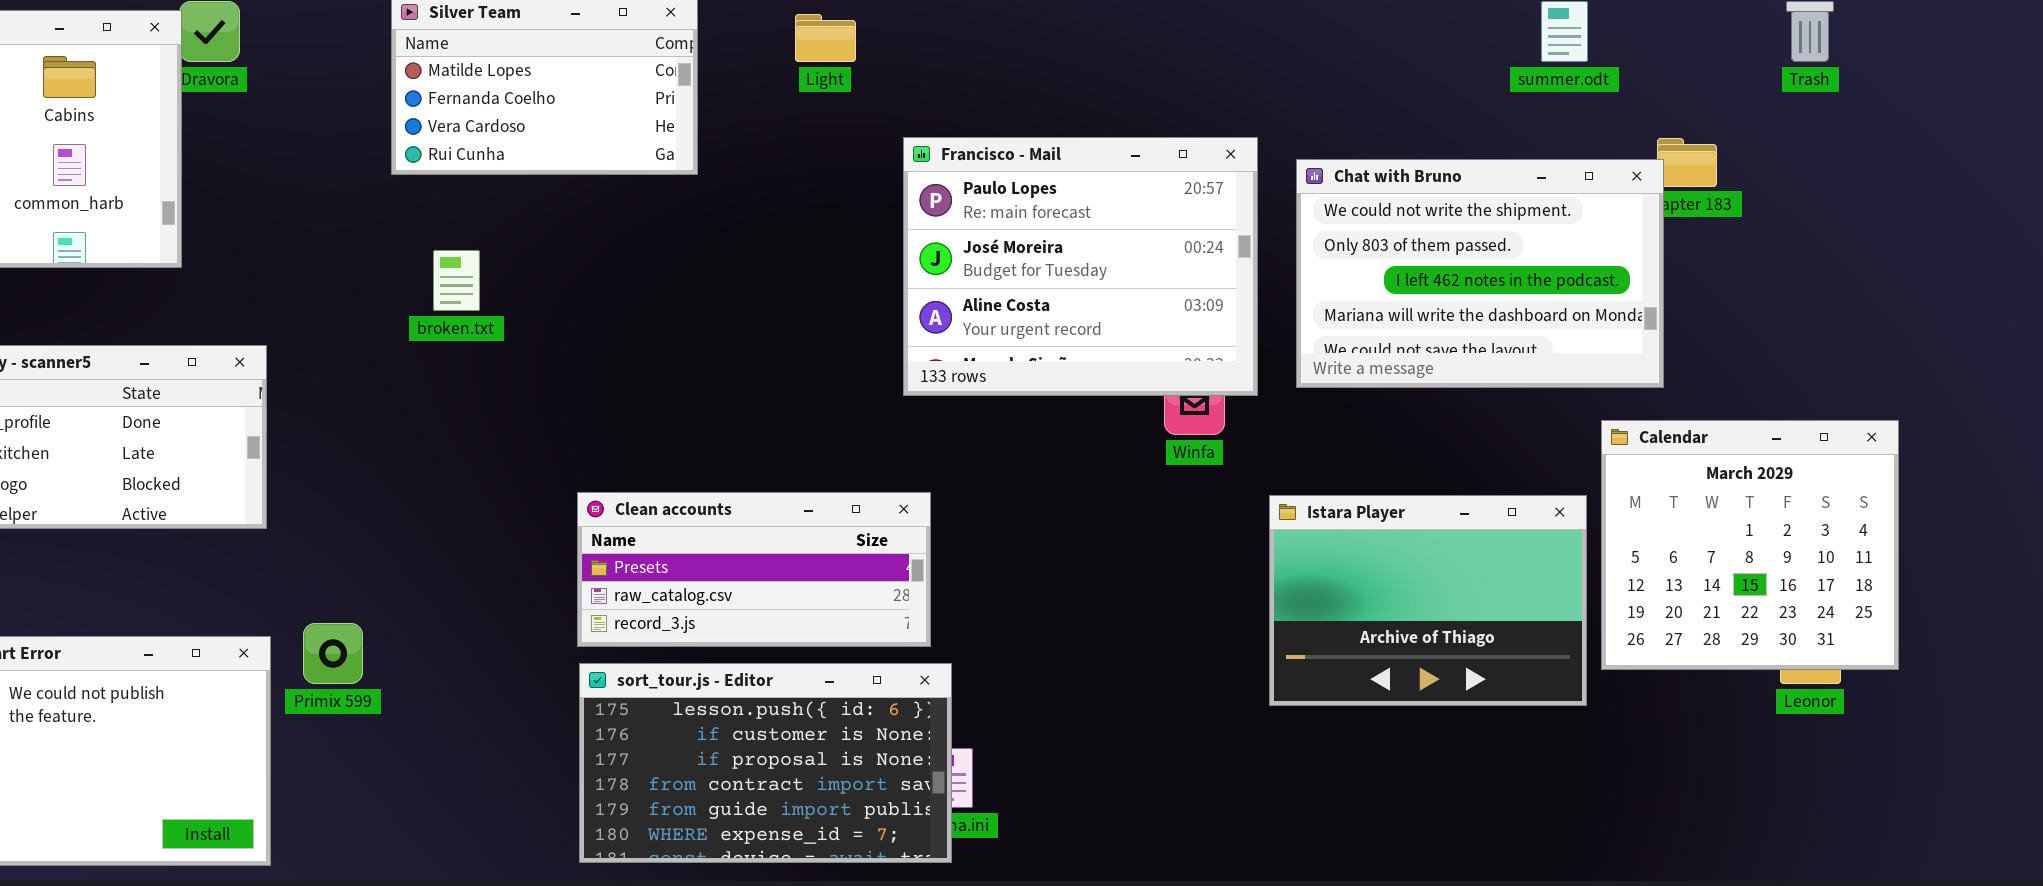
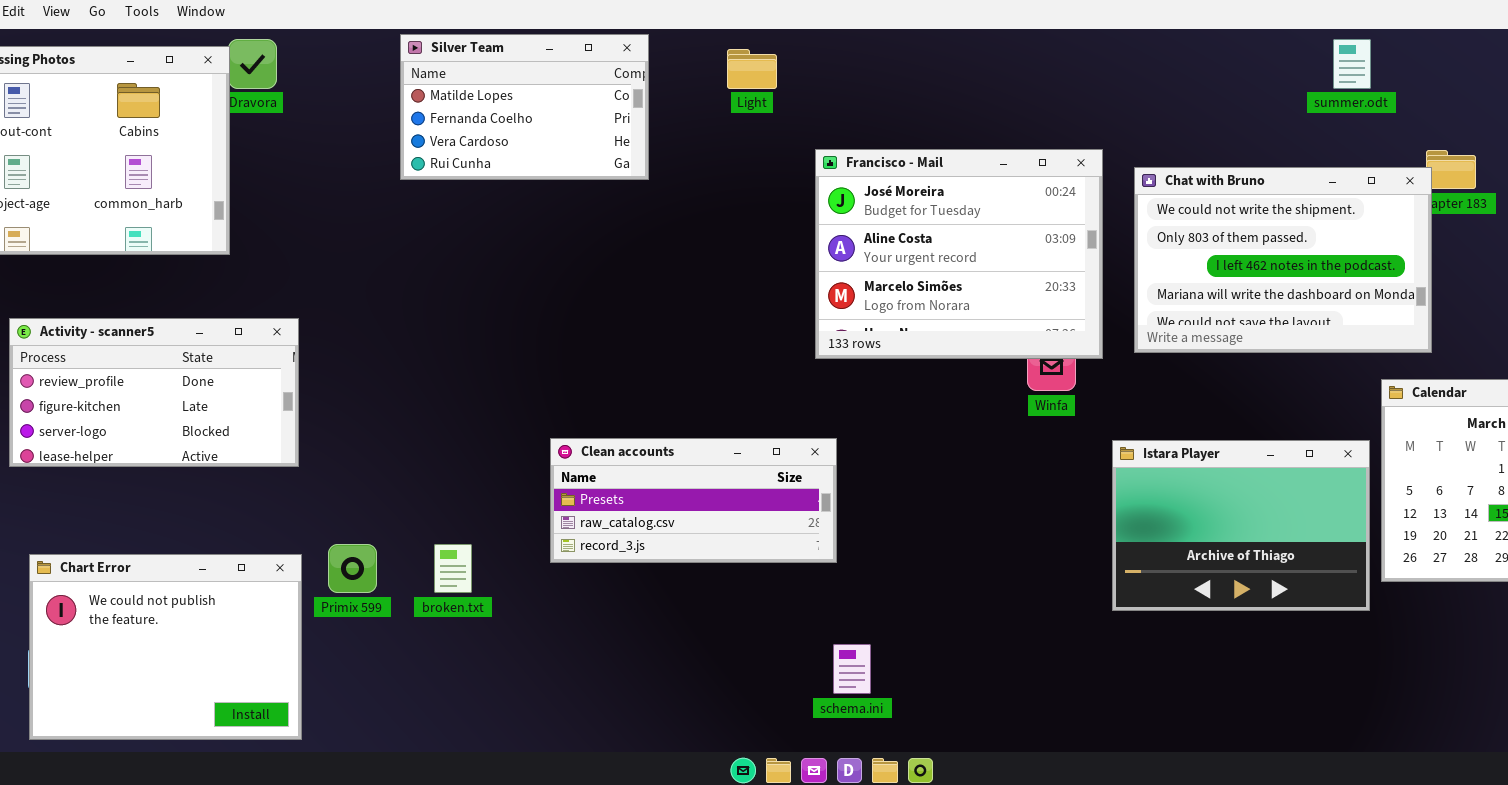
Francisco - Mail: [903,137,1258,396] -> [815,149,1103,359], scrolled down 1 row
broken.txt: [433,250,480,311] -> [434,544,472,593], moved
sort_tour.js - Editor: [579,663,952,863] -> none, closed

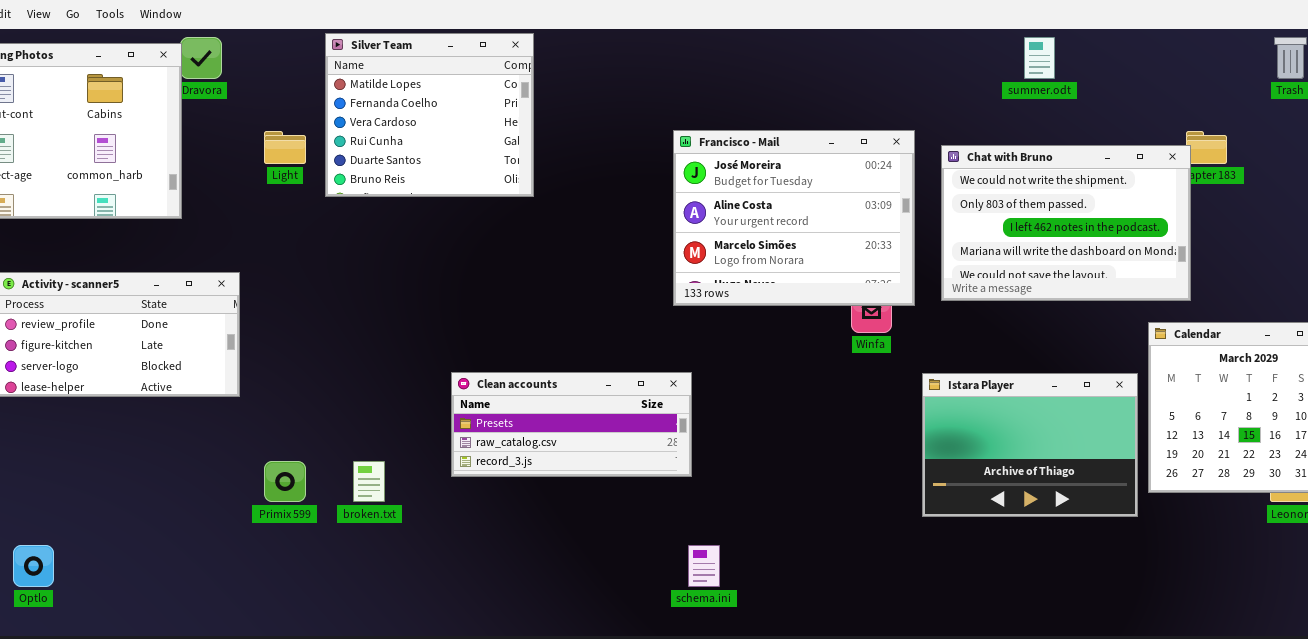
Silver Team: [400,34,649,180] -> [325,33,534,197], resized
summer.odt: [1333,39,1371,89] -> [1024,37,1055,79], moved
Light: [727,49,777,89] -> [264,131,306,164], moved
Chart Error: [29,554,302,740] -> none, closed

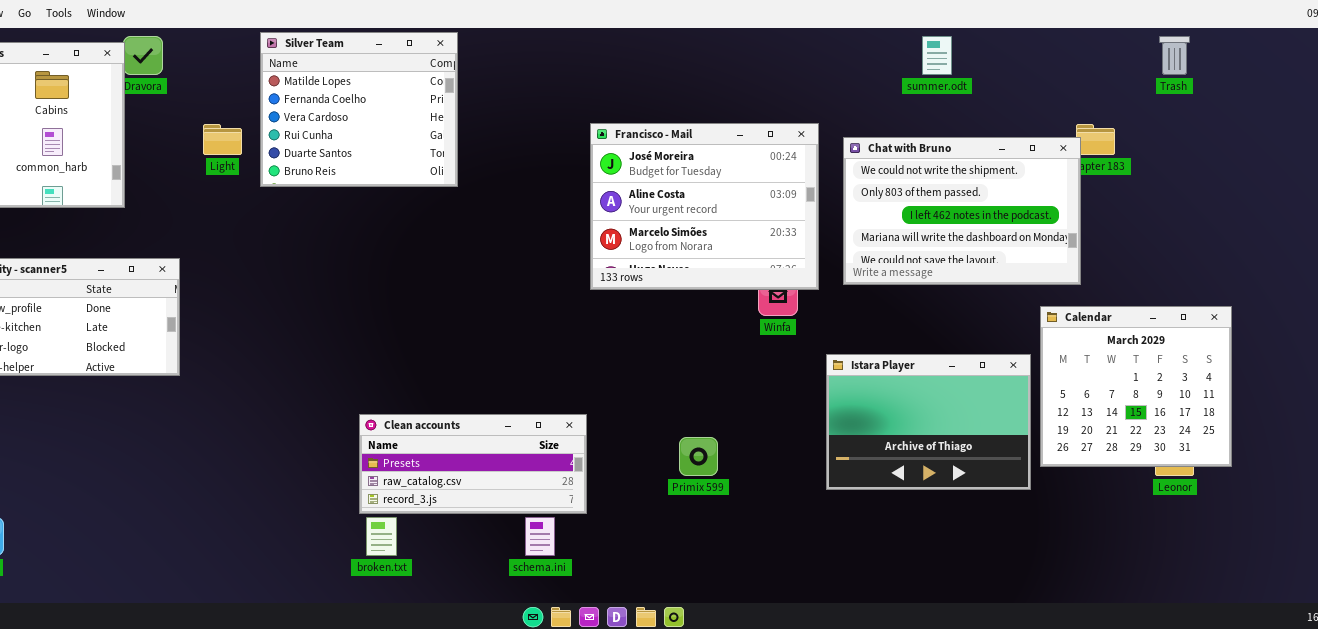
Clean accounts: [451,372,692,477] -> [359,414,587,514], moved
Primix 599: [264,461,306,502] -> [679,437,718,476], moved
broken.txt: [353,461,385,502] -> [366,517,397,556], moved
schema.ini: [688,545,720,587] -> [525,517,555,556], moved

